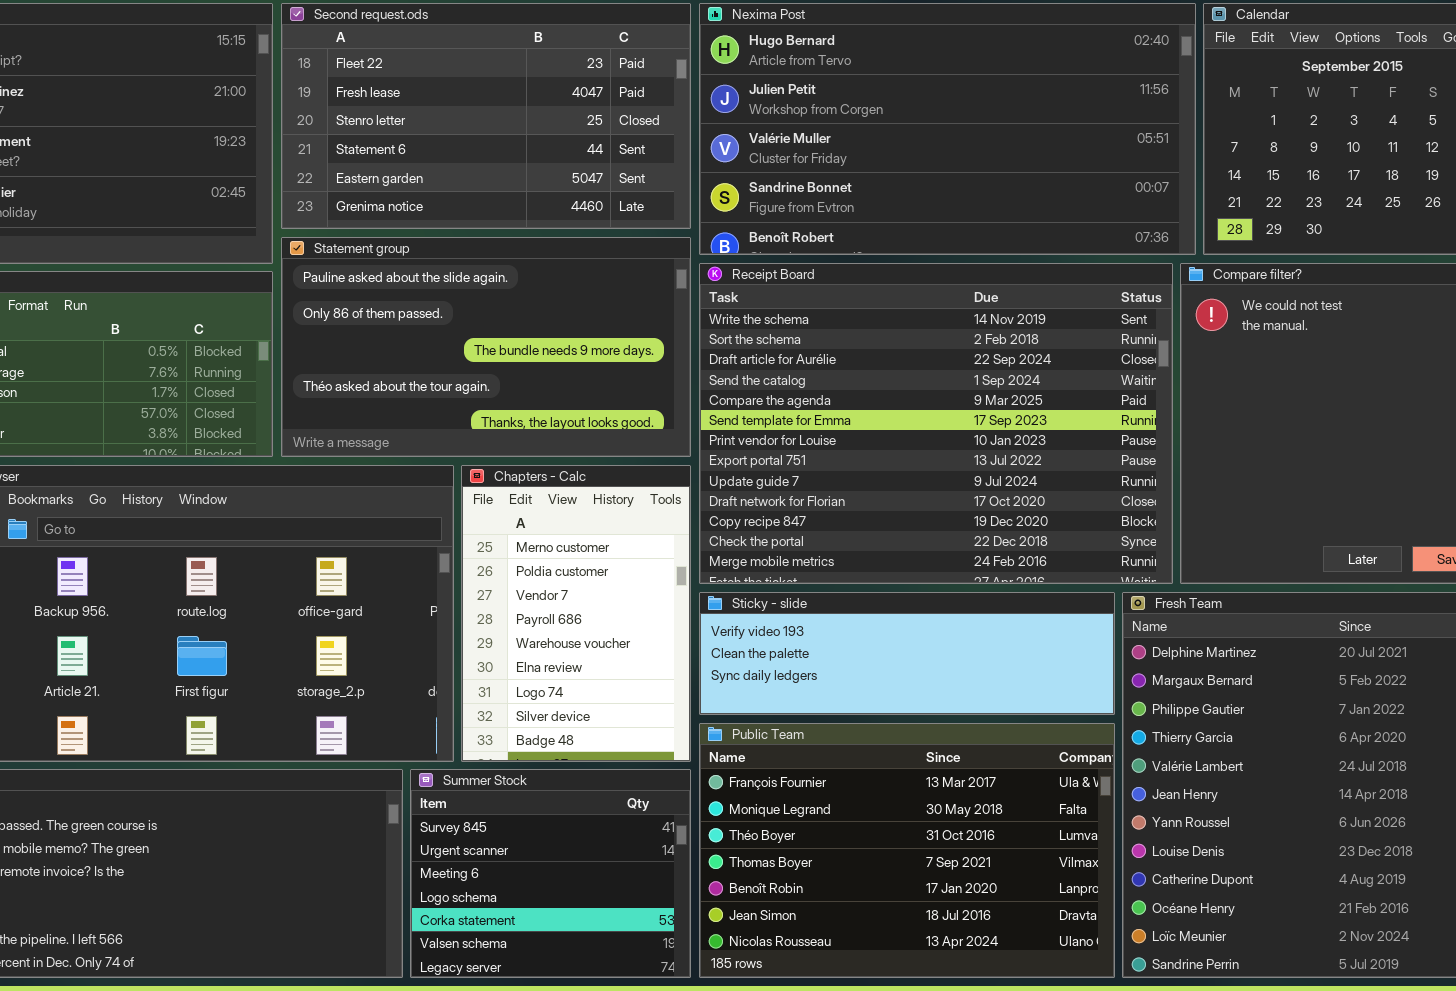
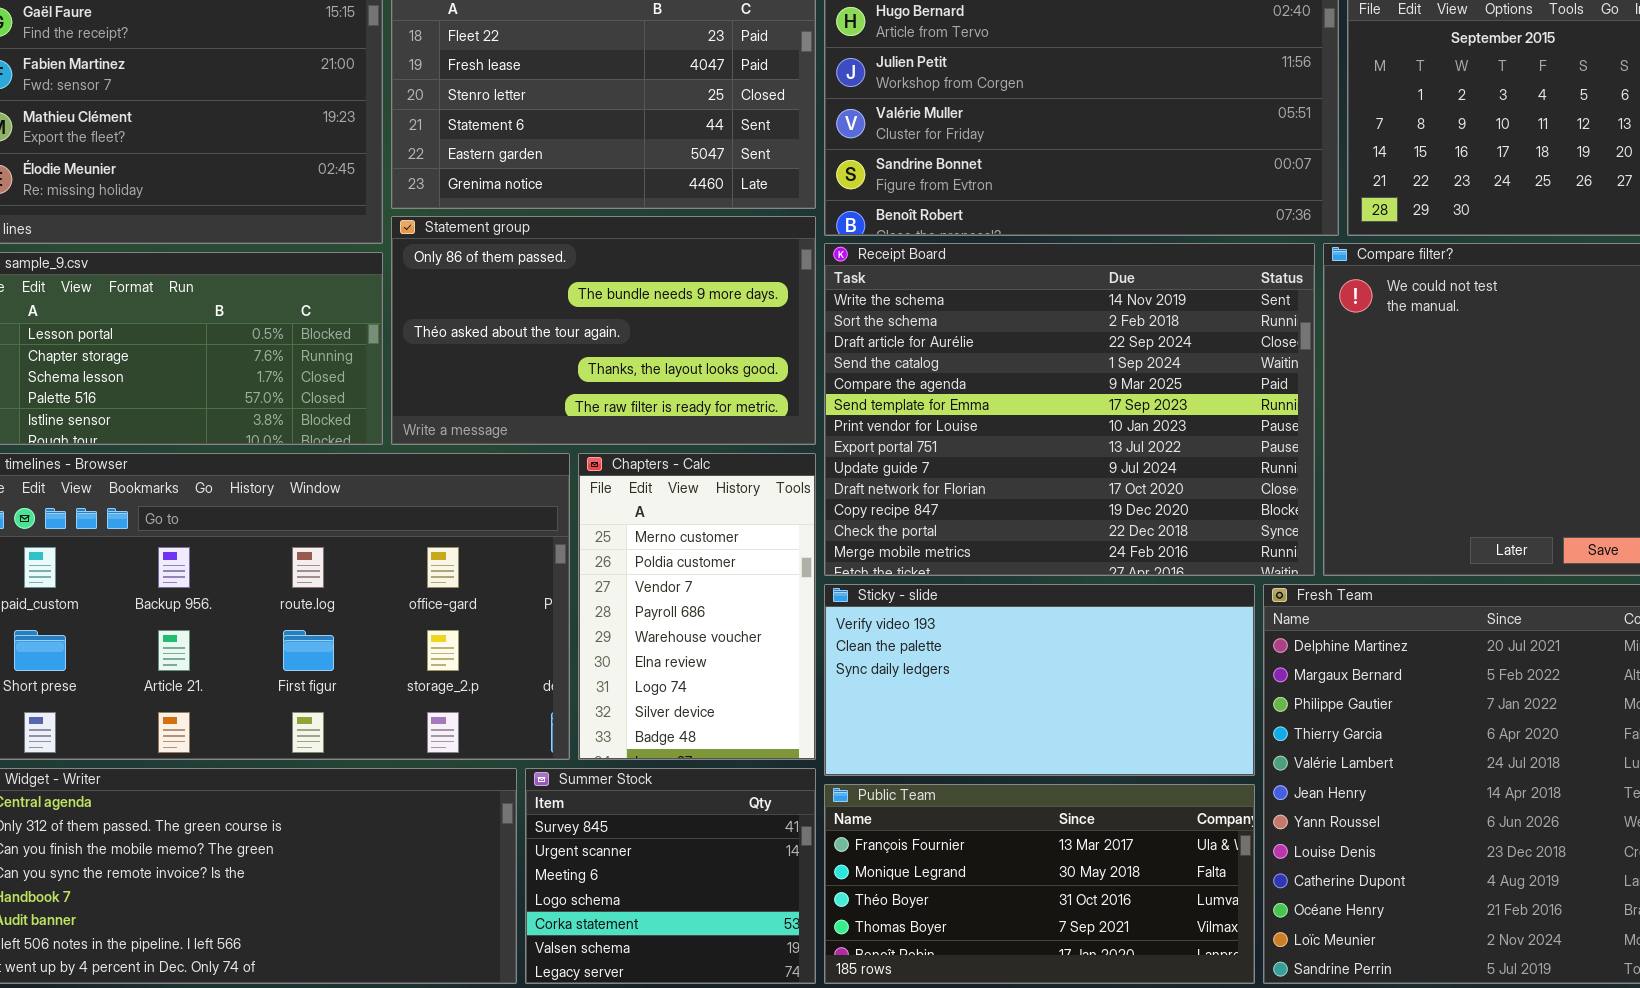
Statement group: [281,237,691,457] -> [391,216,816,445], scrolled down 1 row
Sticky - slide: [699,592,1115,715] -> [824,584,1255,776], resized
Public Team: [699,723,1115,978] -> [824,784,1255,984], resized

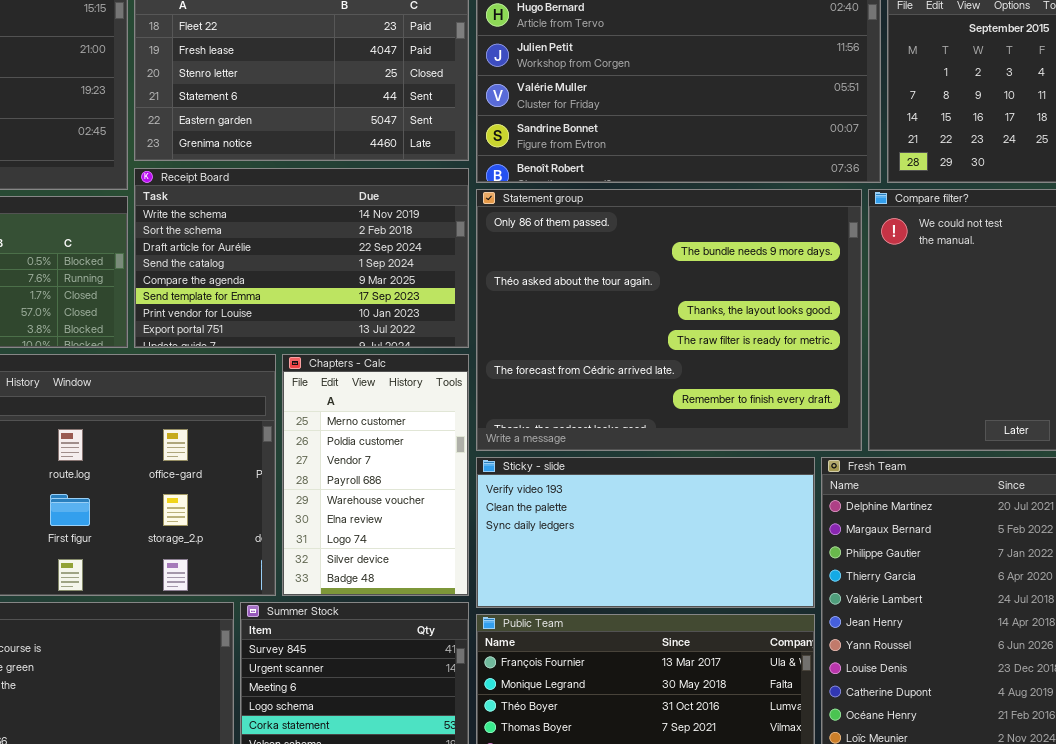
Statement group: [391,216,816,445] -> [476,189,862,451], moved, resized
Receipt Board: [824,243,1315,576] -> [134,168,469,348], moved, resized

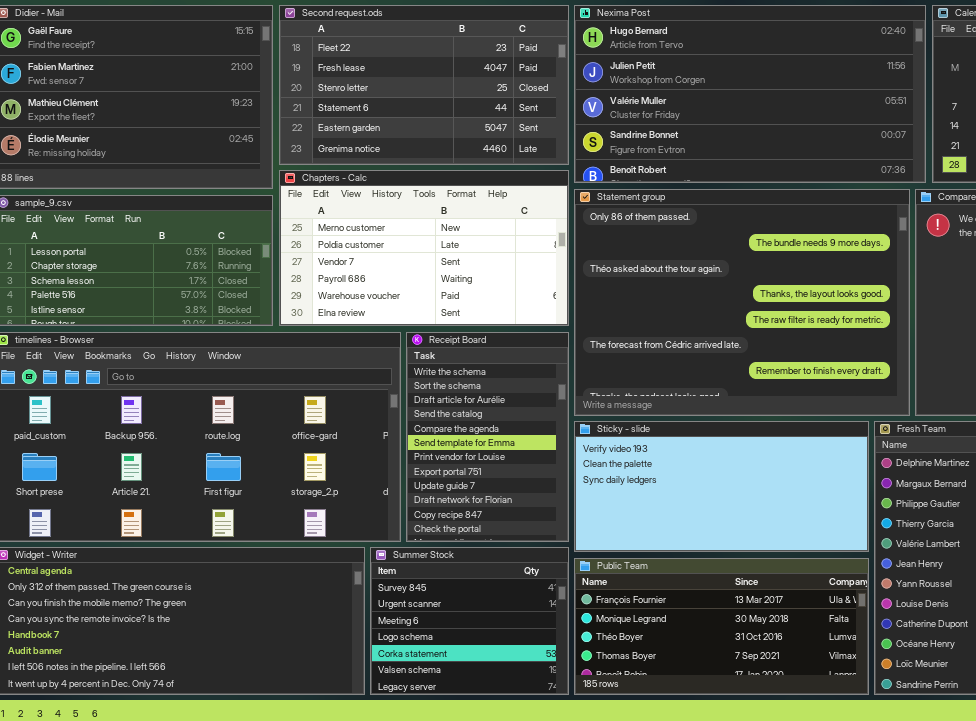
Receipt Board: [134,168,469,348] -> [406,332,569,542], moved, resized
Chapters - Calc: [282,354,469,596] -> [279,170,569,326], moved, resized

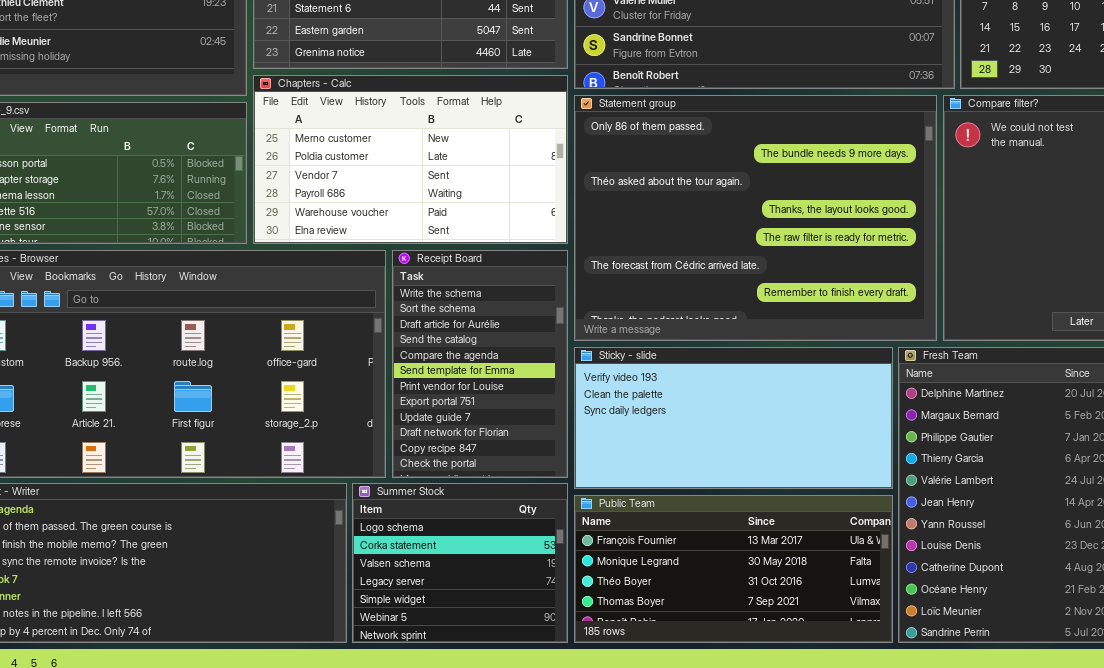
Summer Stock: [370,547,569,695] -> [352,483,568,643], scrolled down 3 rows

